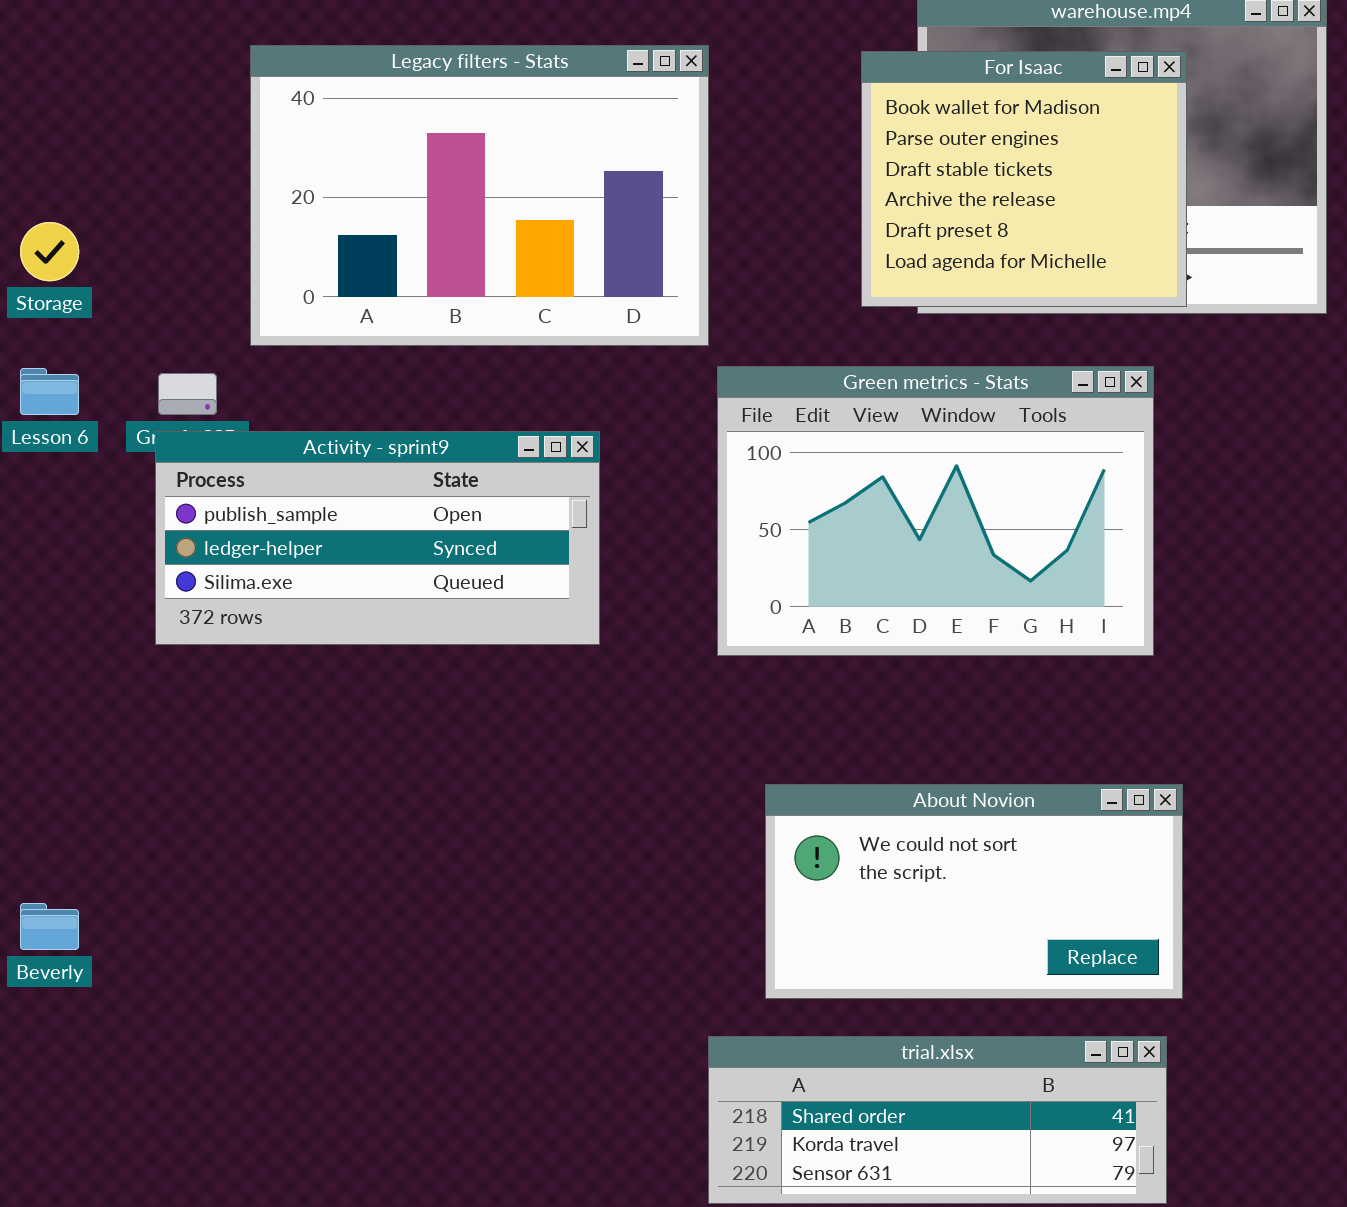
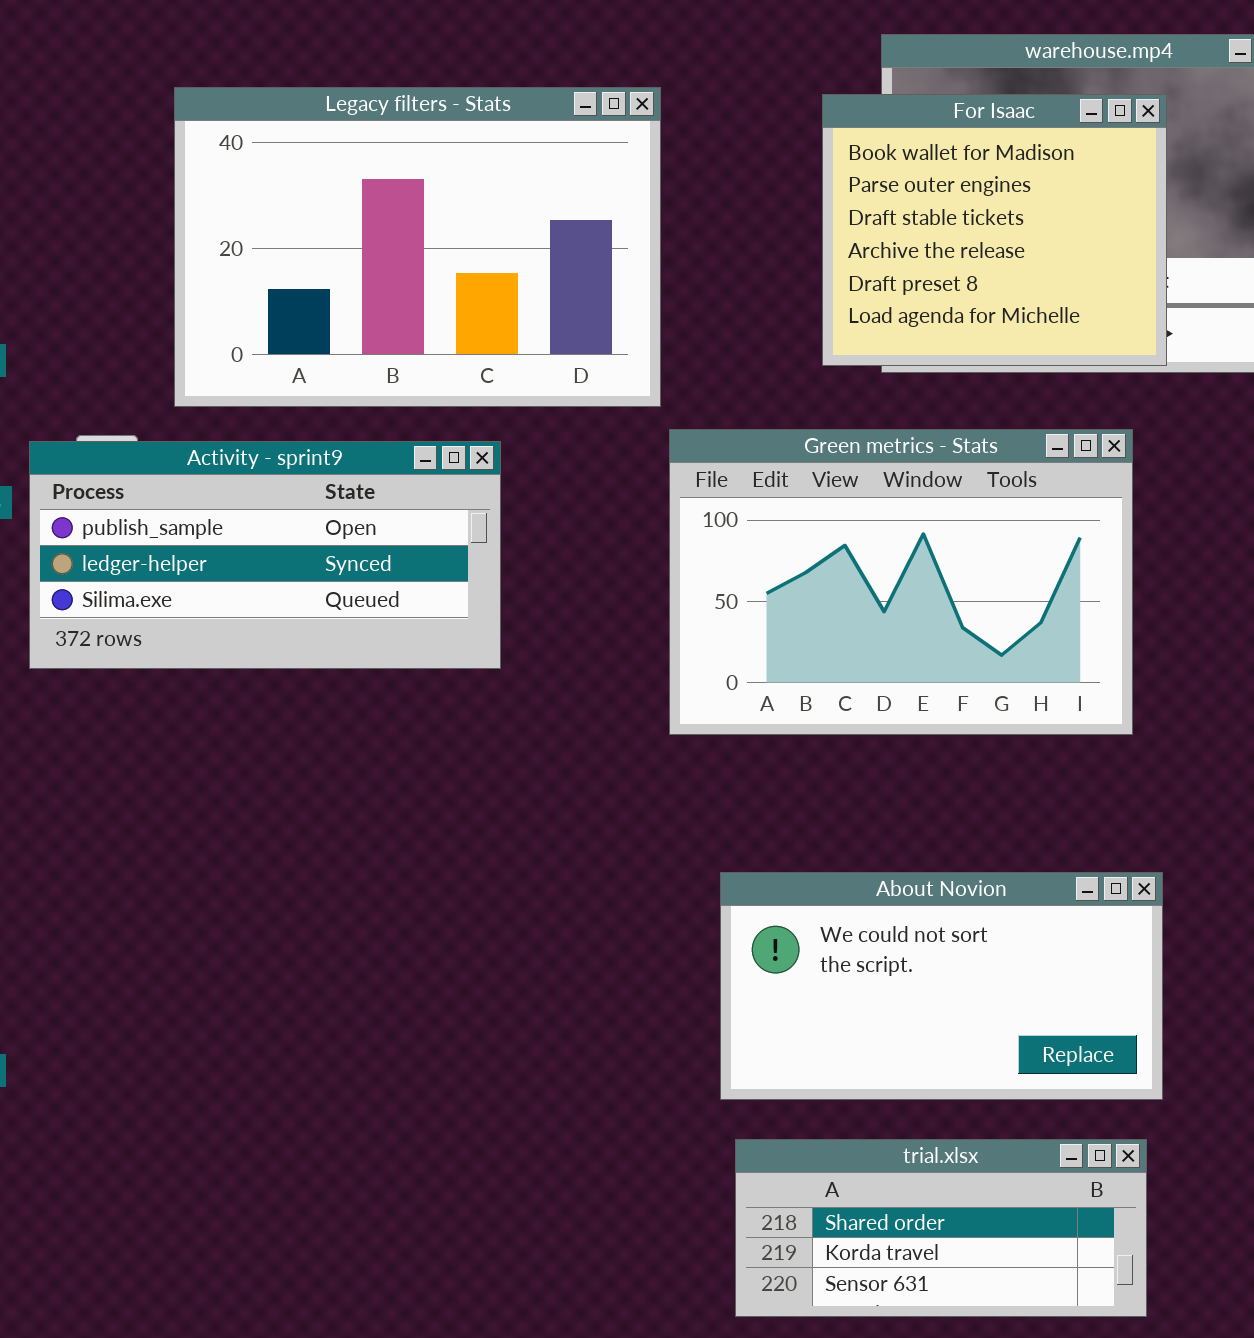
Activity - sprint9: [155,431,600,645] -> [29,441,501,669], moved
trial.xlsx: [708,1036,1167,1204] -> [735,1139,1147,1317], resized

